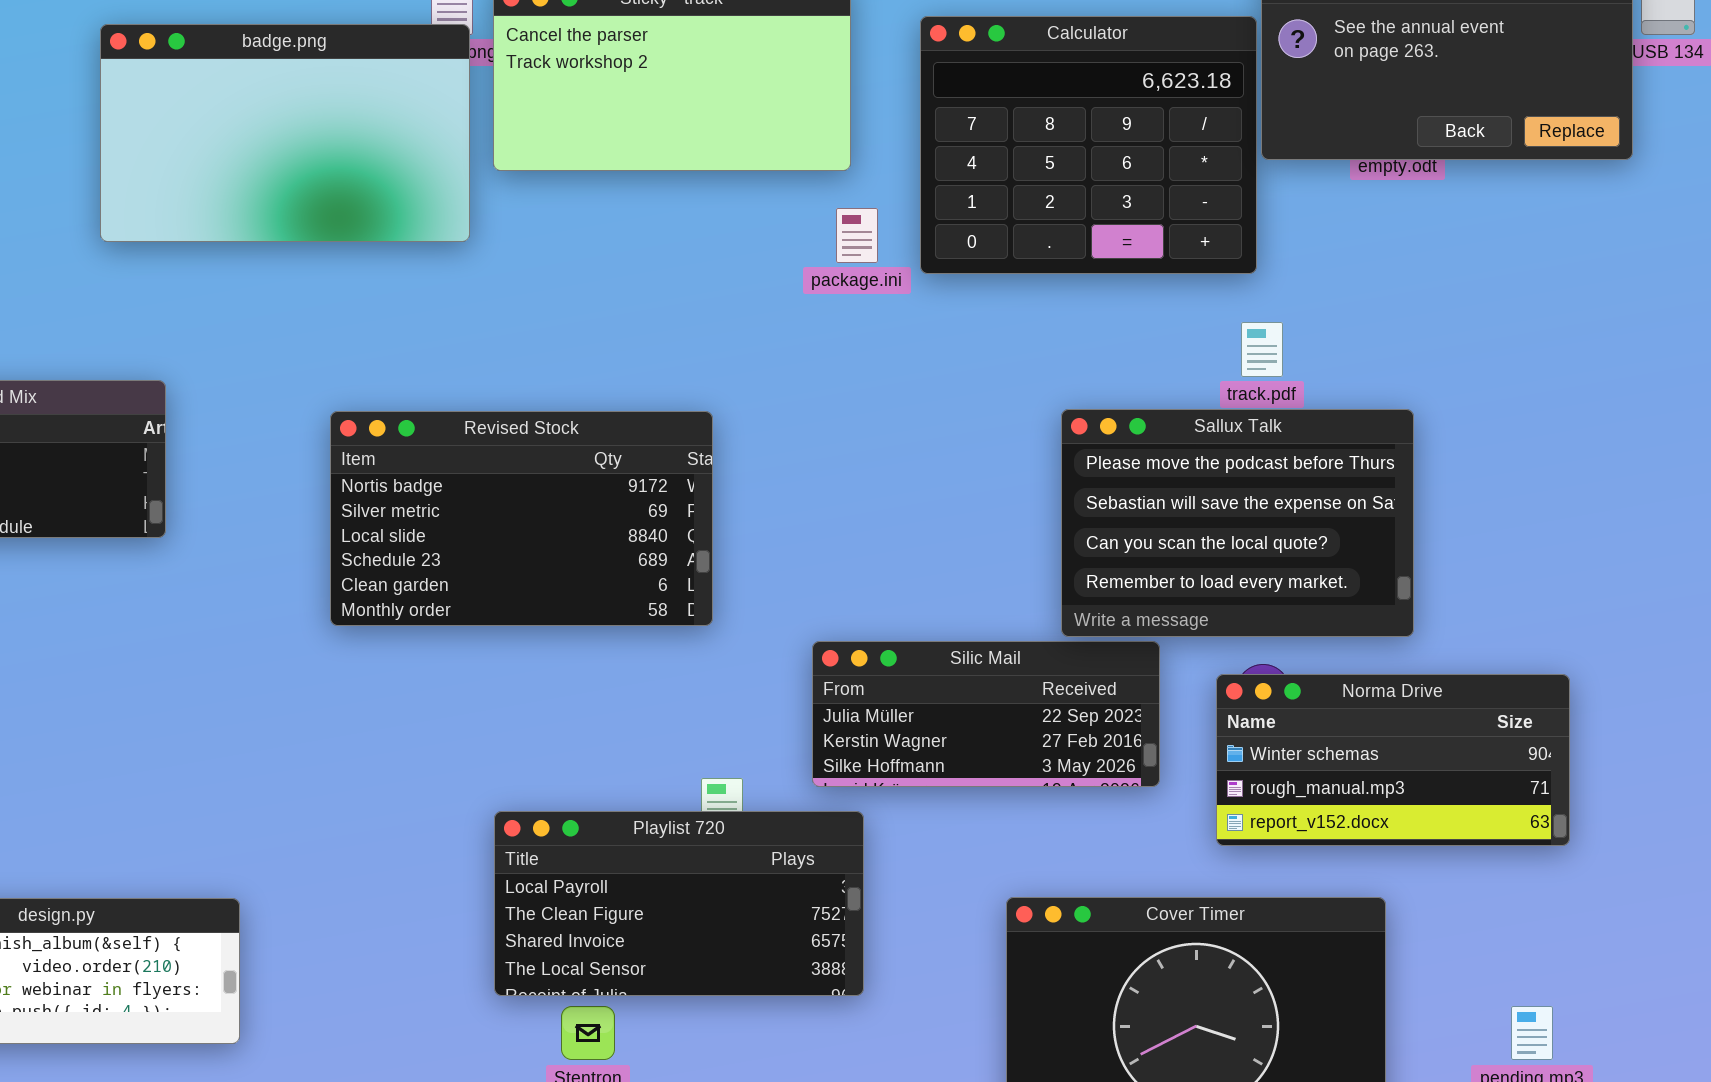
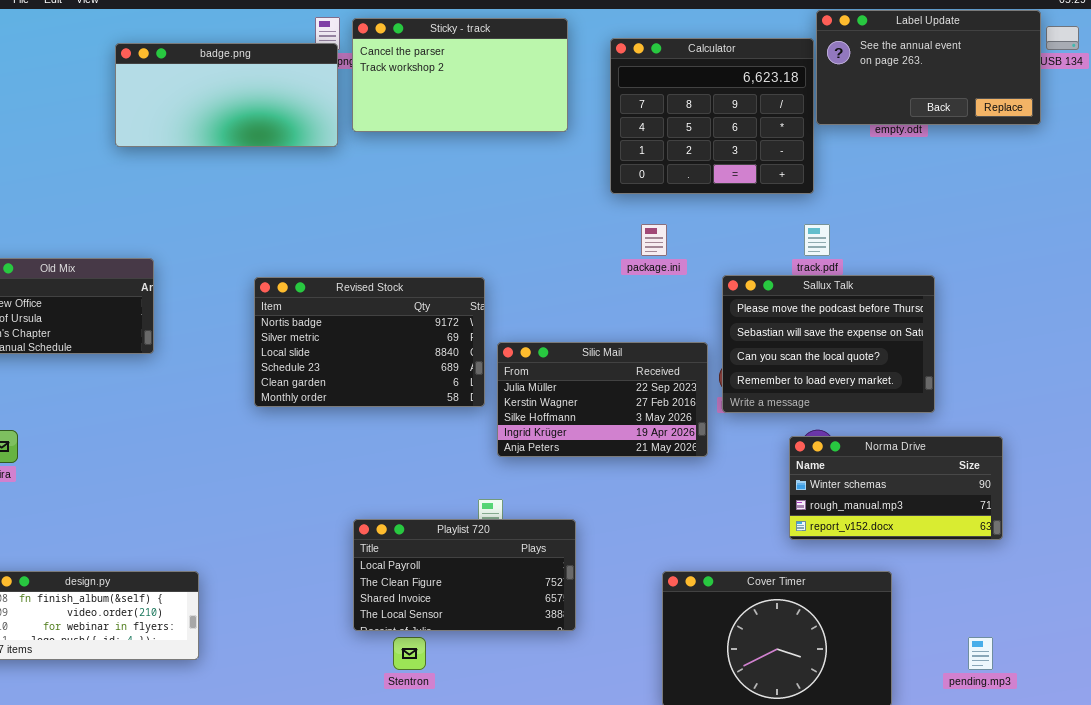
badge.png: [100,24,470,242] -> [115,43,338,147], resized
package.ini: [836,208,878,263] -> [641,224,667,256], moved
Sallux Talk: [1061,409,1414,637] -> [722,275,935,413], moved
Silic Mail: [812,641,1160,787] -> [497,342,708,457], moved, resized

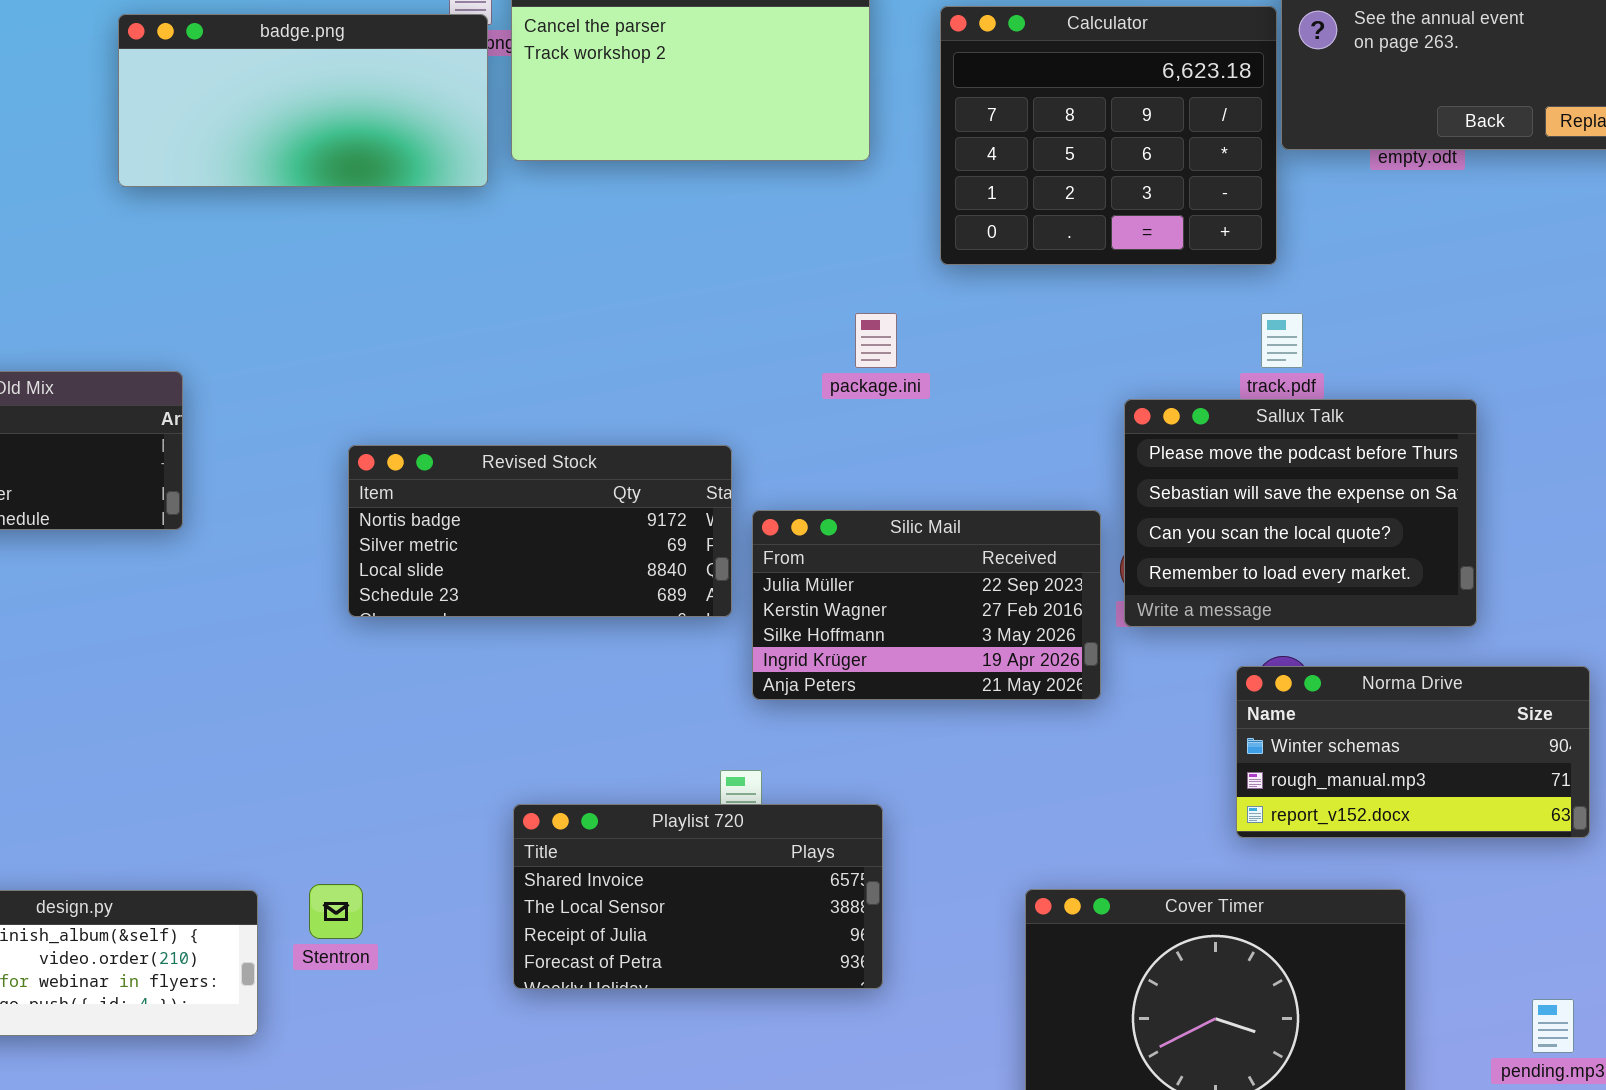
package.ini: [641,224,667,256] -> [855,313,897,368], moved
Revised Stock: [254,277,485,407] -> [348,445,732,617], resized
Playlist 720: [353,519,576,631] -> [513,804,883,989], scrolled down 2 rows
Stentron: [393,637,426,670] -> [309,884,363,939], moved

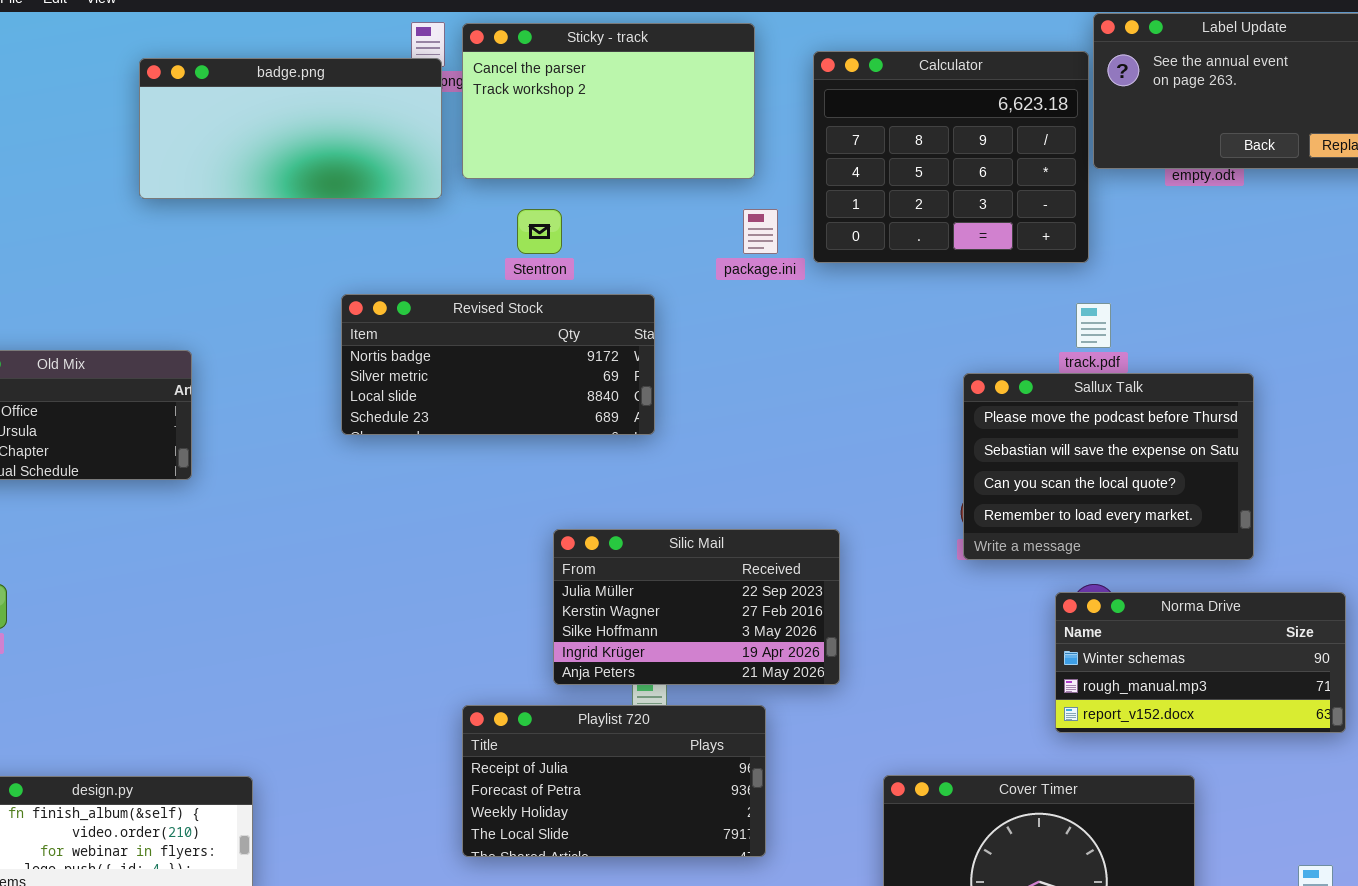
package.ini: [855,313,897,368] -> [743,209,778,254], moved
Revised Stock: [348,445,732,617] -> [341,294,655,435], moved
Silic Mail: [752,510,1101,700] -> [553,529,840,685], moved
Playlist 720: [513,804,883,989] -> [462,705,766,857], scrolled down 2 rows
Stentron: [309,884,363,939] -> [517,209,562,254], moved

